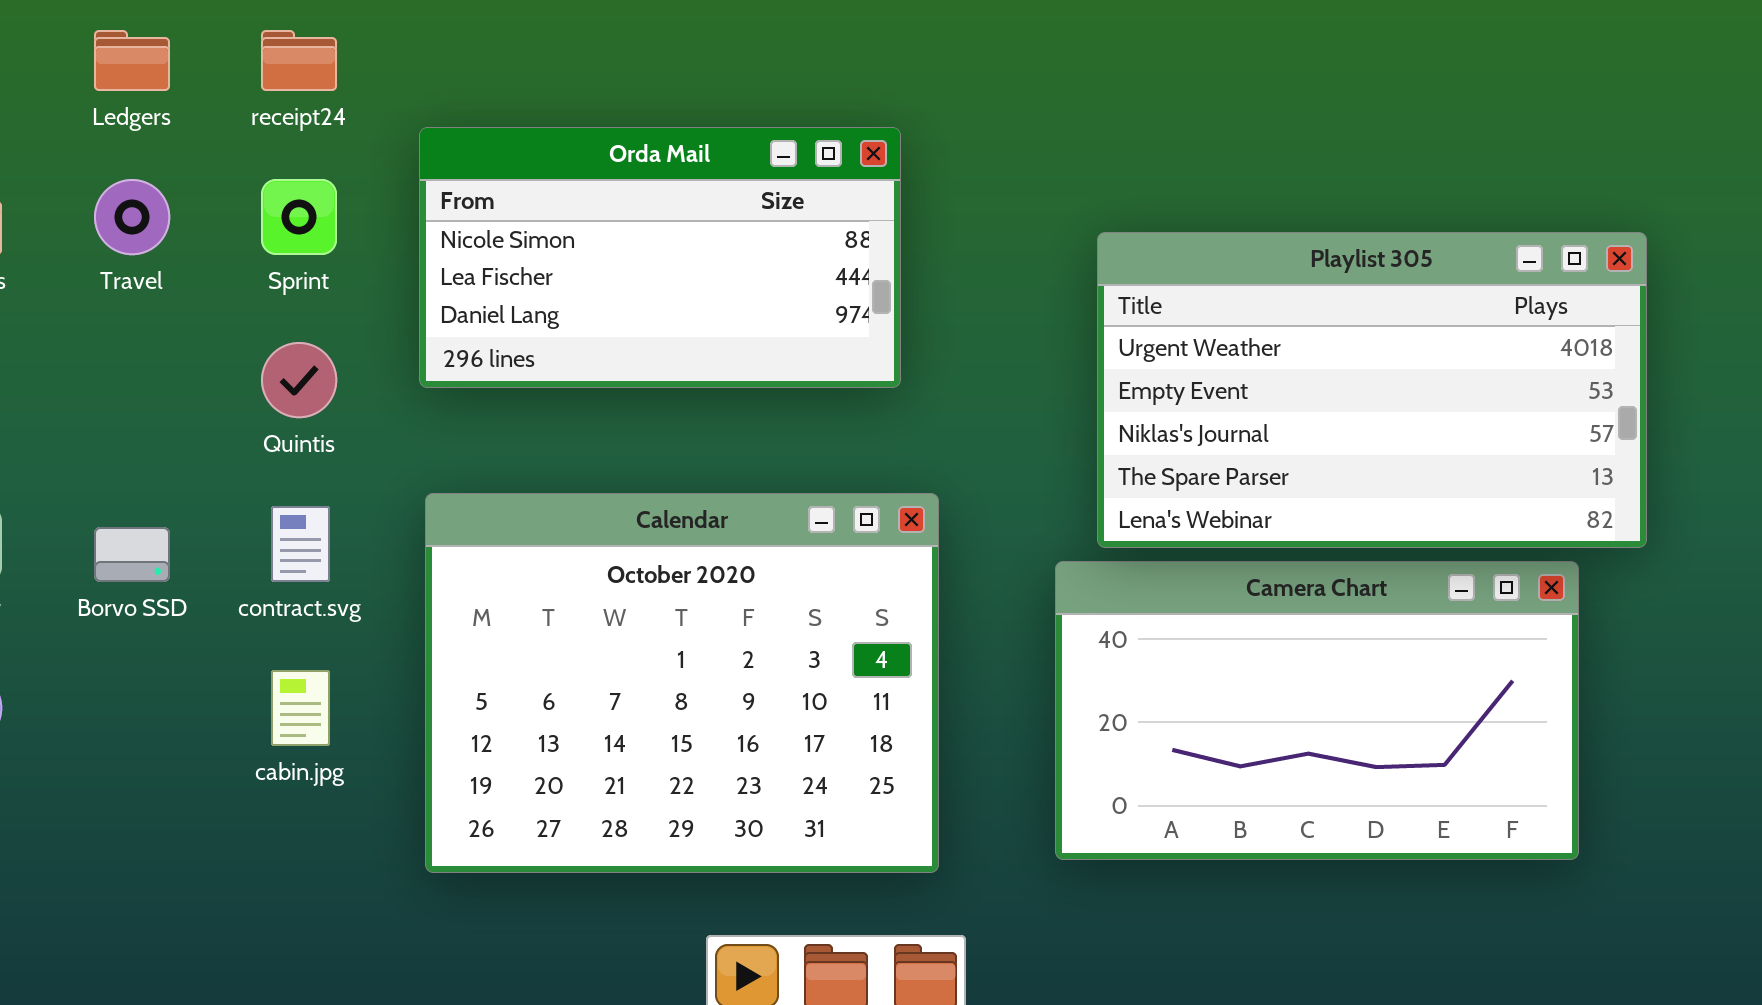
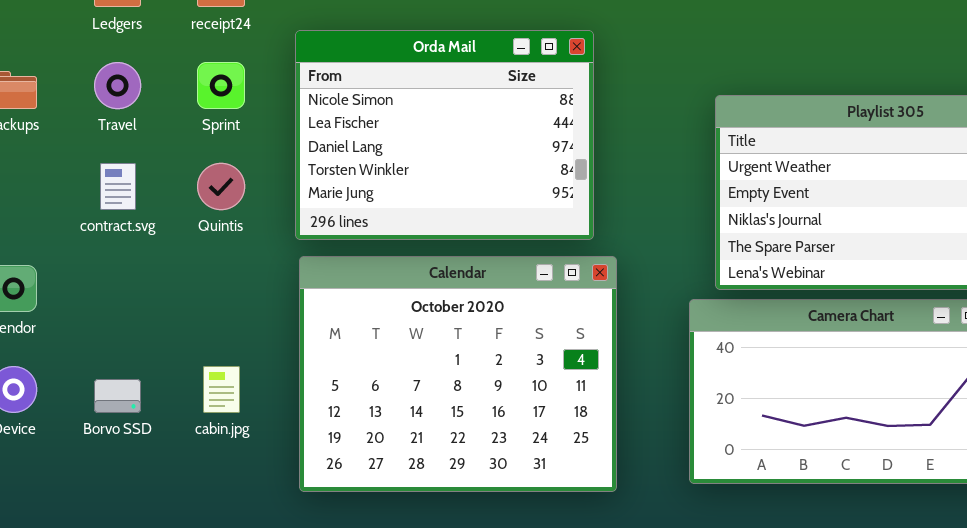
Orda Mail: [419,127,901,388] -> [295,30,594,240], resized
contract.svg: [271,506,330,582] -> [100,163,136,210], moved
Borvo SSD: [94,527,170,582] -> [94,379,141,413], moved

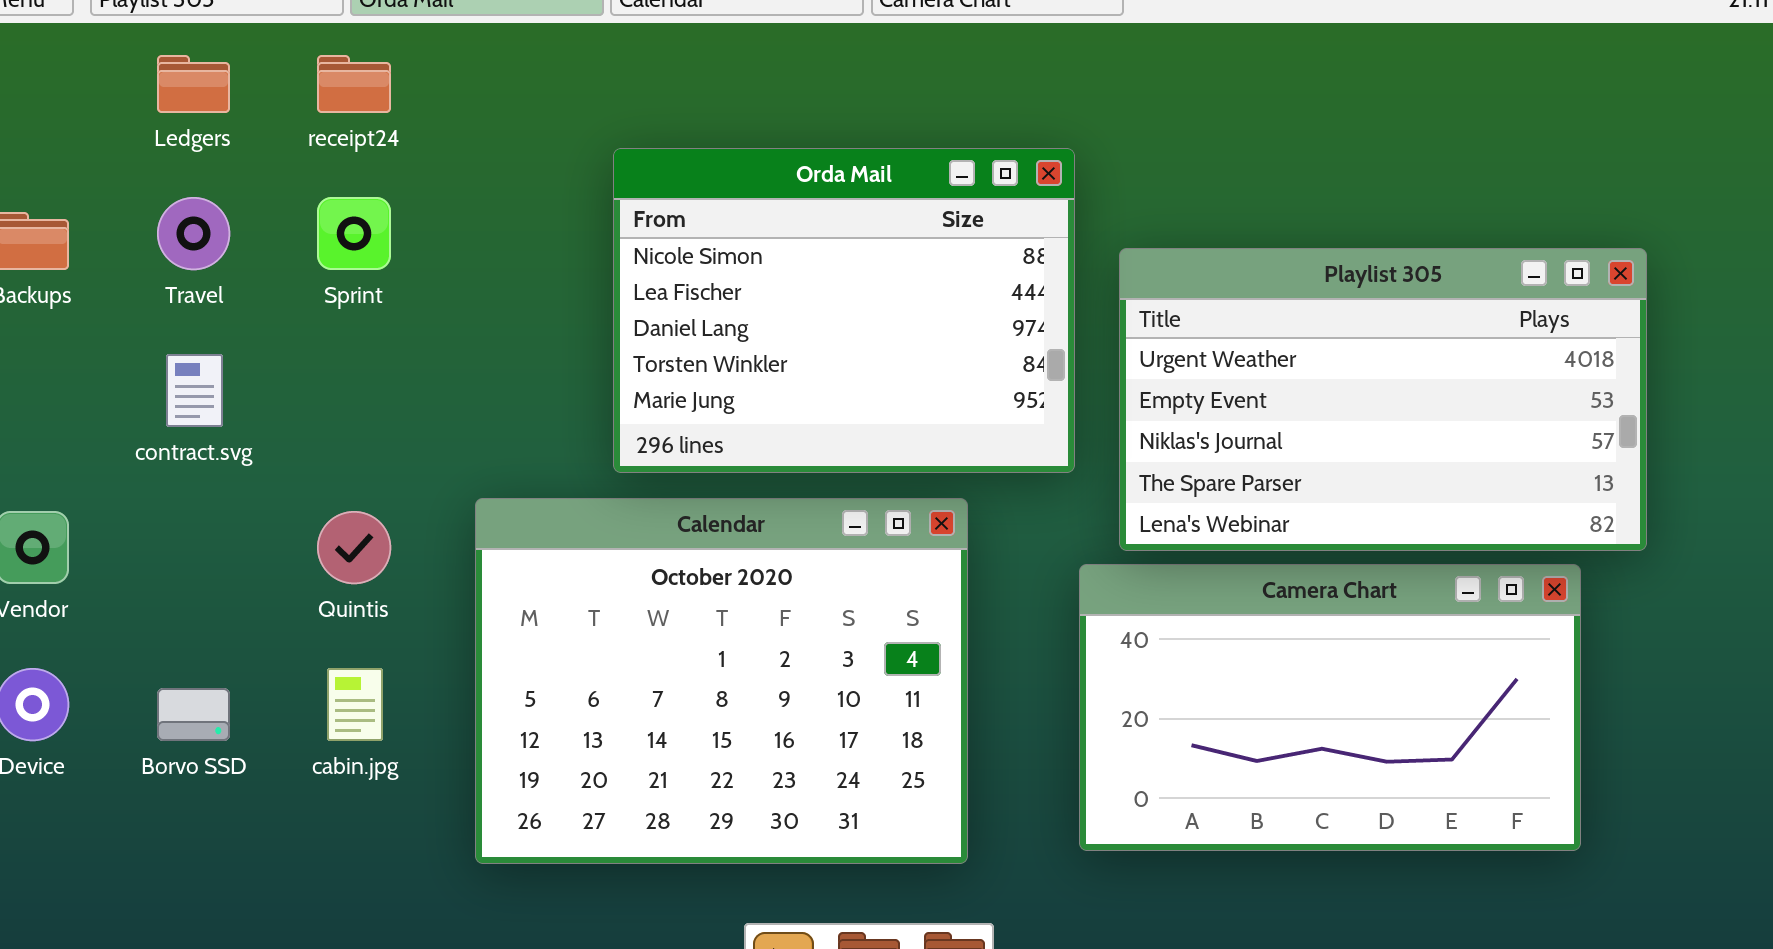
Orda Mail: [295,30,594,240] -> [613,148,1075,473], moved
Quintis: [197,163,245,210] -> [317,511,391,584], moved

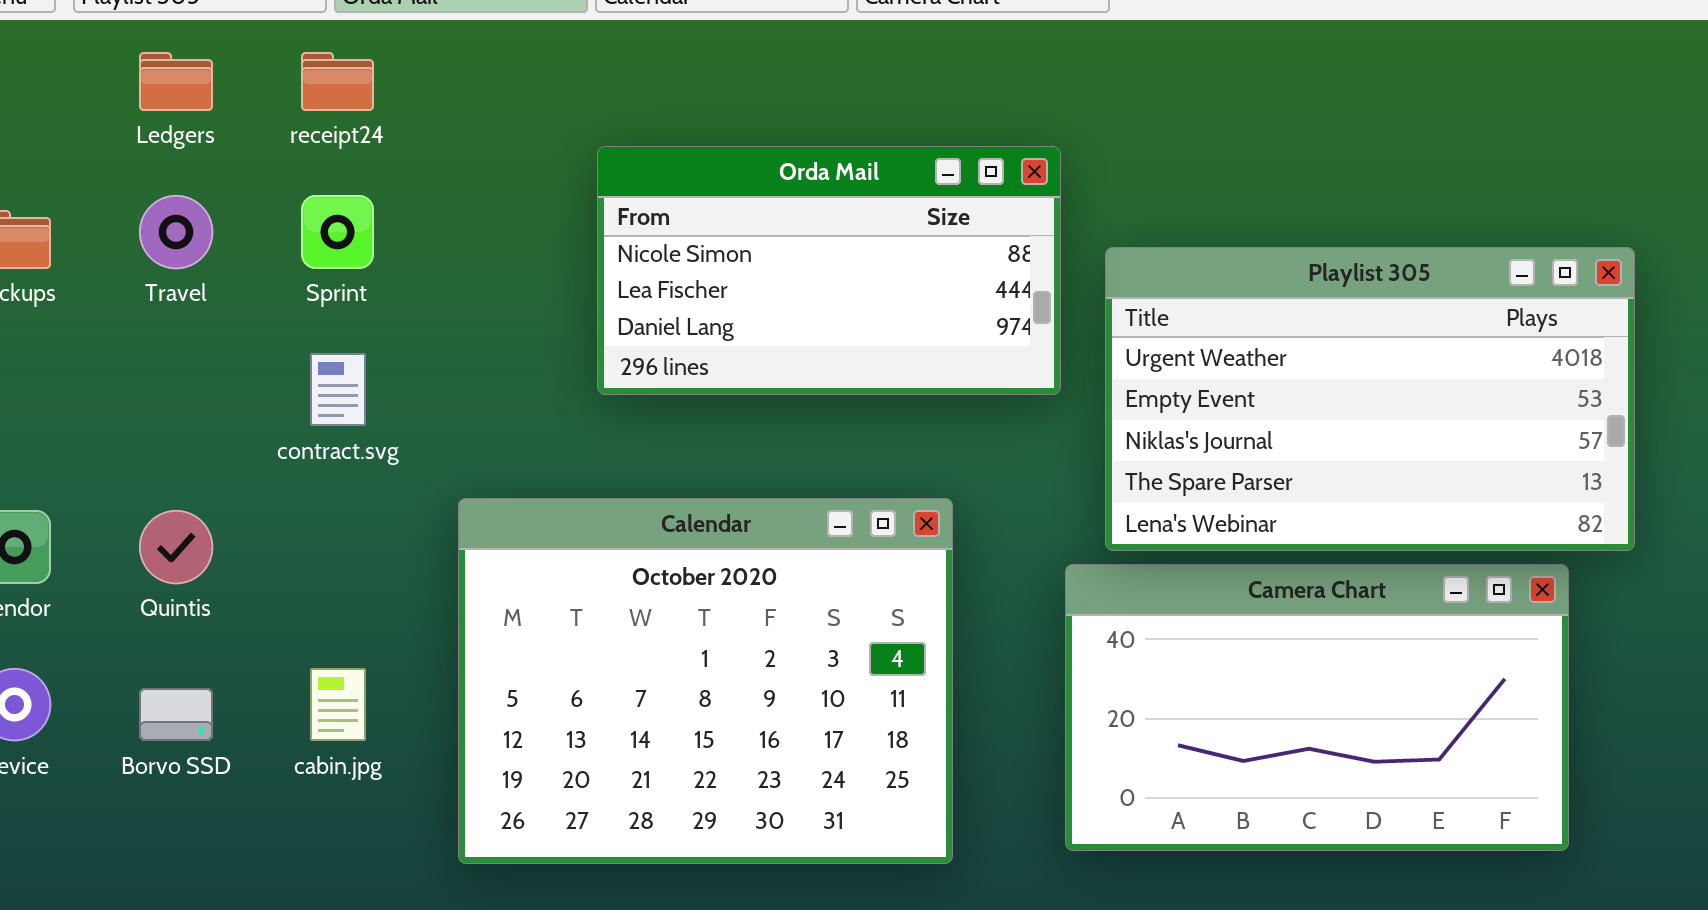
Orda Mail: [613,148,1075,473] -> [597,146,1061,395], resized
contract.svg: [166,354,223,427] -> [310,353,366,426], moved
Quintis: [317,511,391,584] -> [139,510,213,584], moved

